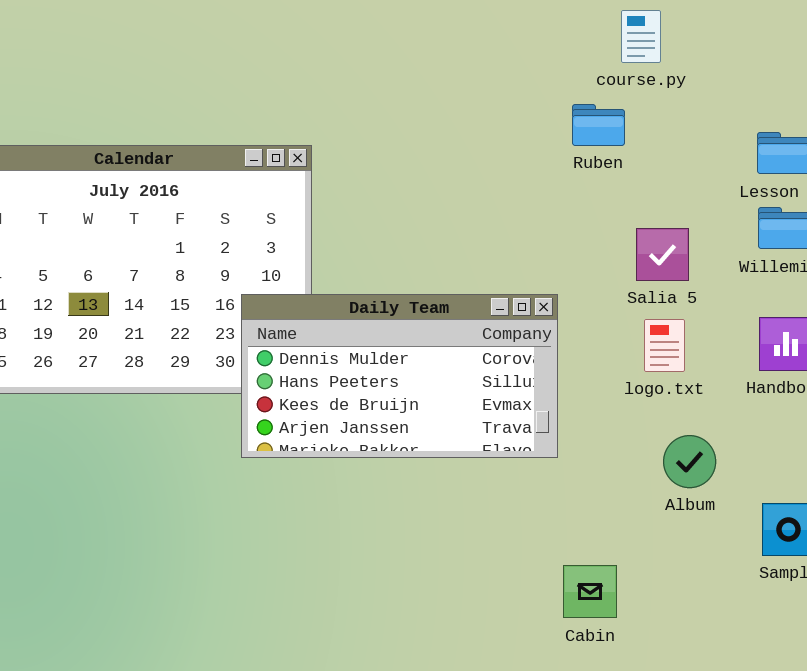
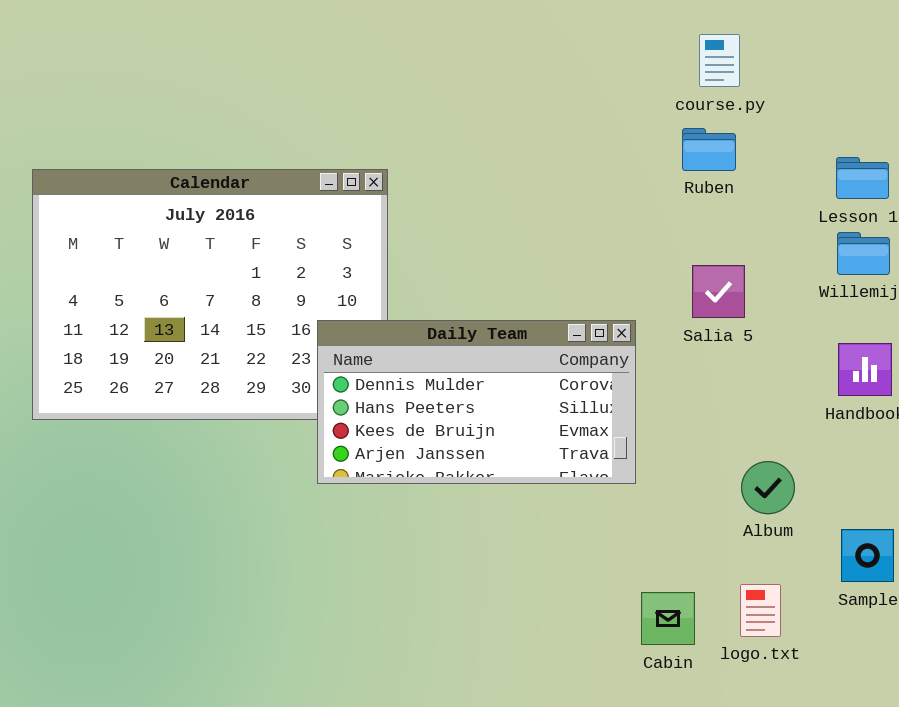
Ruben: [572,104,625,146] -> [682,128,736,171], moved
Salia 5: [636,228,689,281] -> [692,265,745,318], moved
logo.txt: [644,319,685,372] -> [740,584,781,637], moved

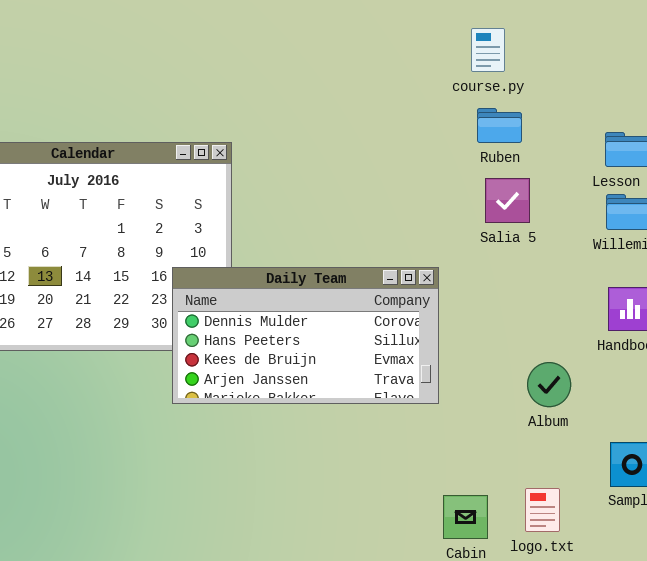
course.py: [699,34,740,87] -> [471,28,505,72], moved
Salia 5: [692,265,745,318] -> [485,178,530,223], moved
Album: [741,461,795,514] -> [527,362,571,407], moved

